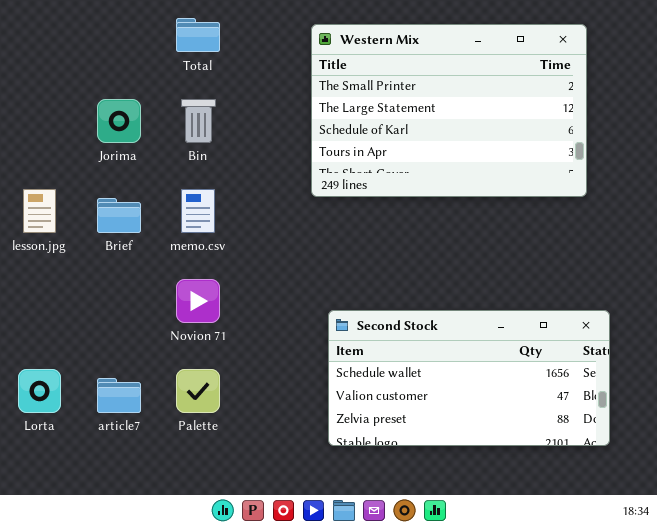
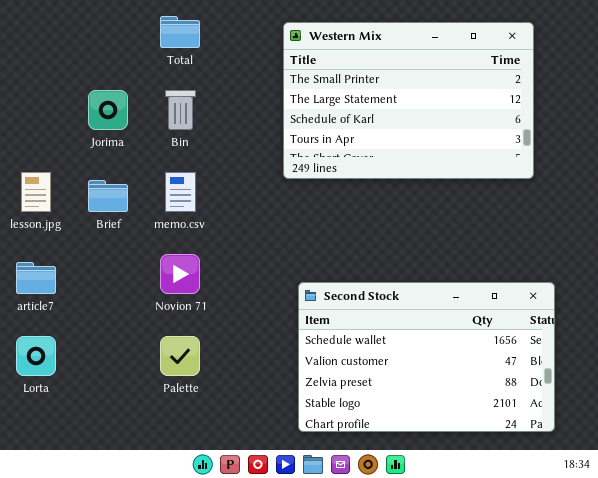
Second Stock: [328,310,610,446] -> [298,282,555,432], resized
article7: [97,378,141,413] -> [16,262,56,294], moved

